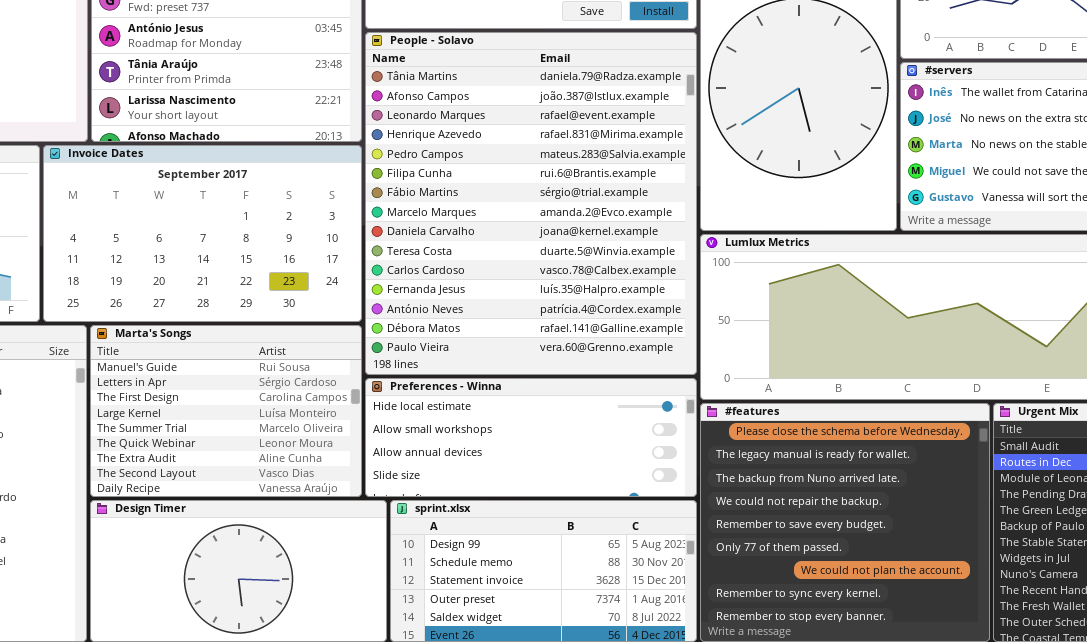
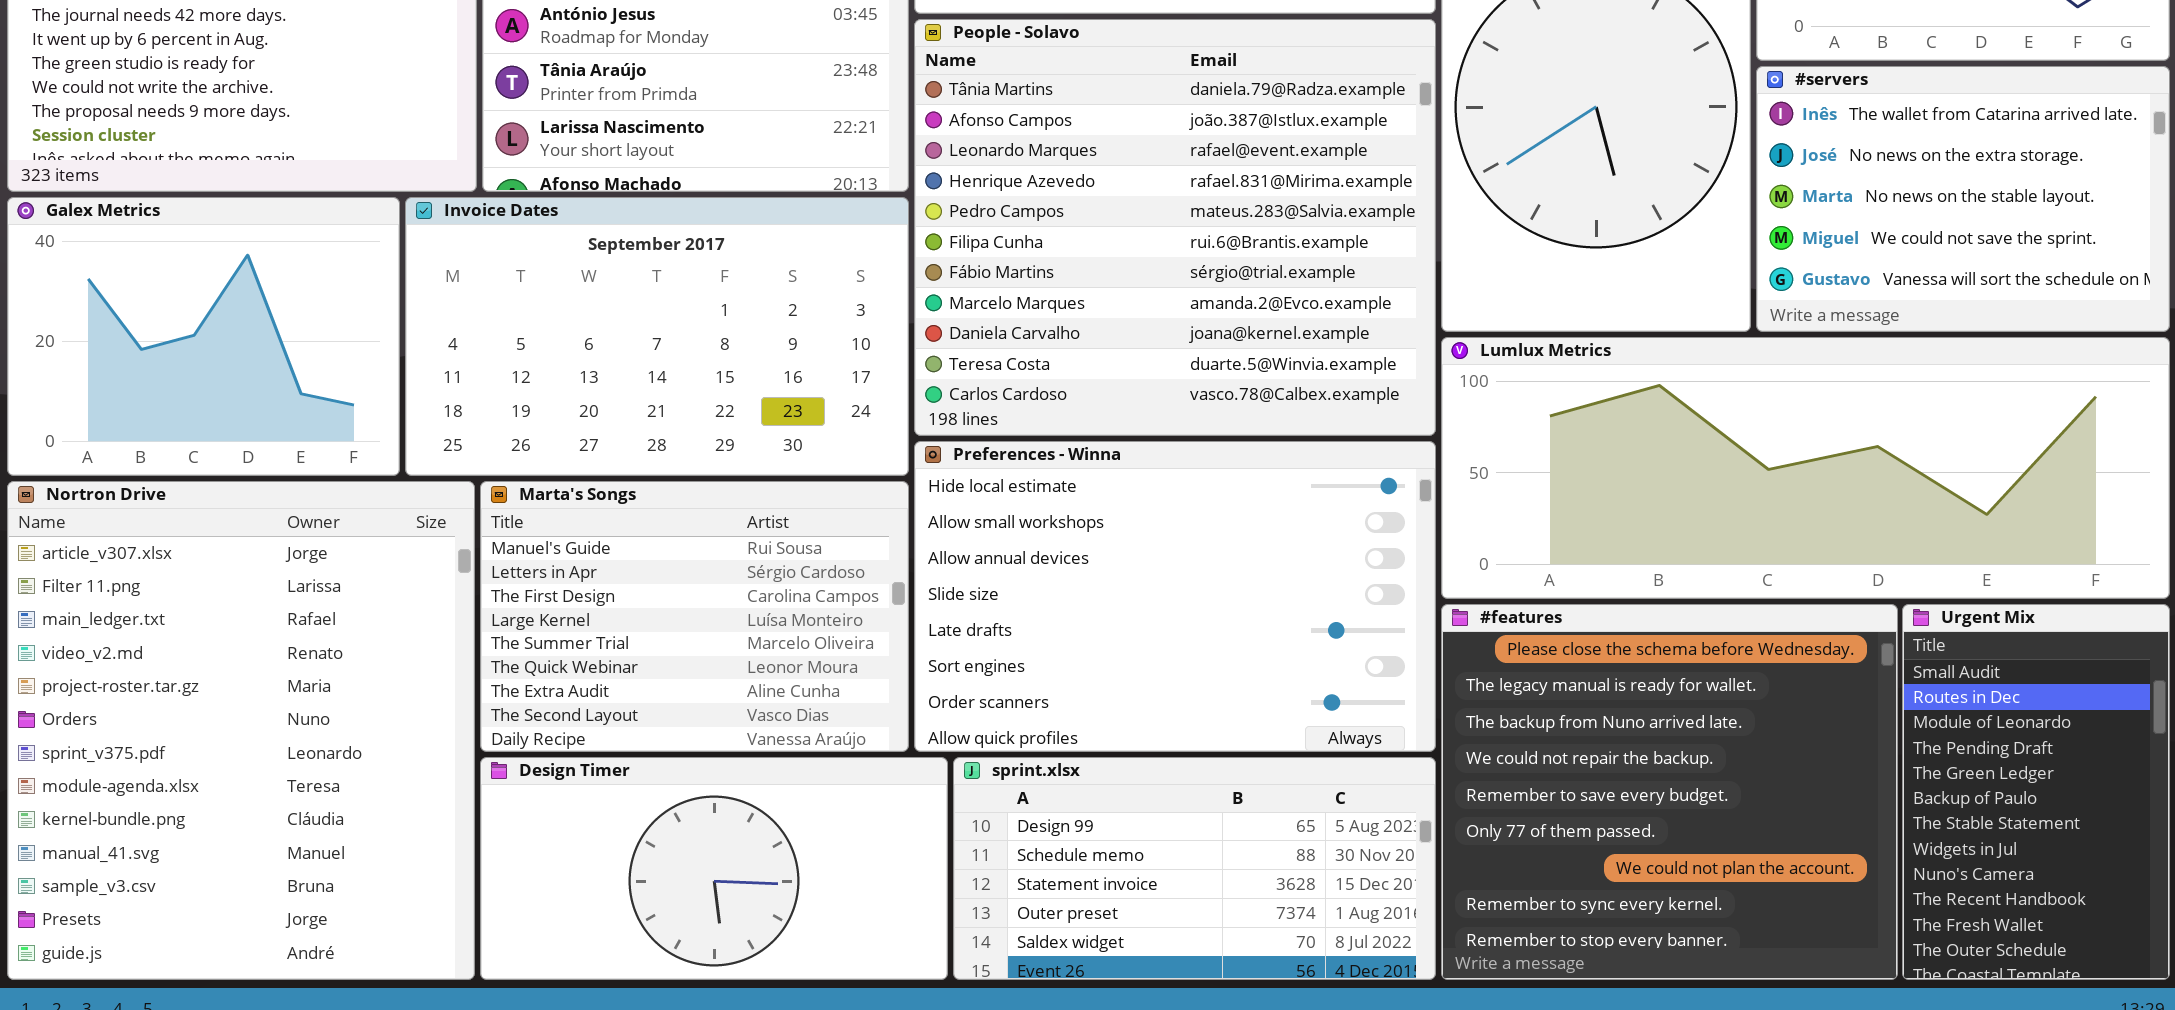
People - Solavo: [365,32,697,375] -> [914,19,1436,436], resized
Preferences - Winna: [365,378,697,497] -> [914,441,1436,752], resized

